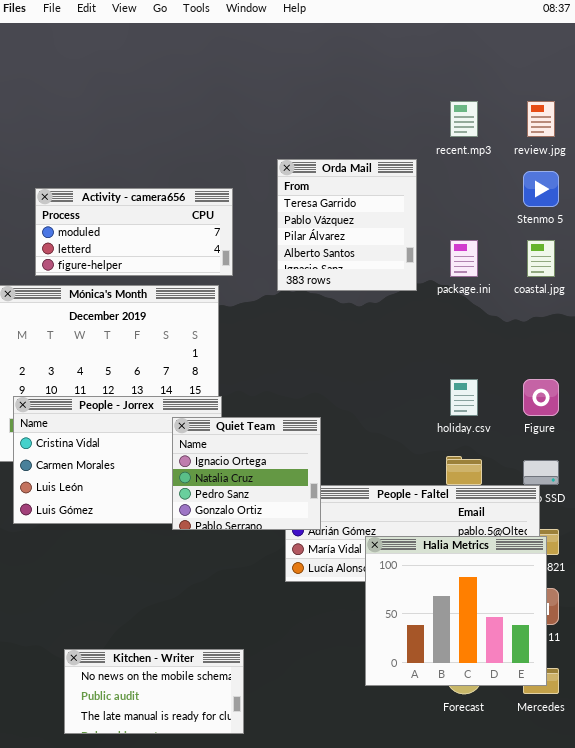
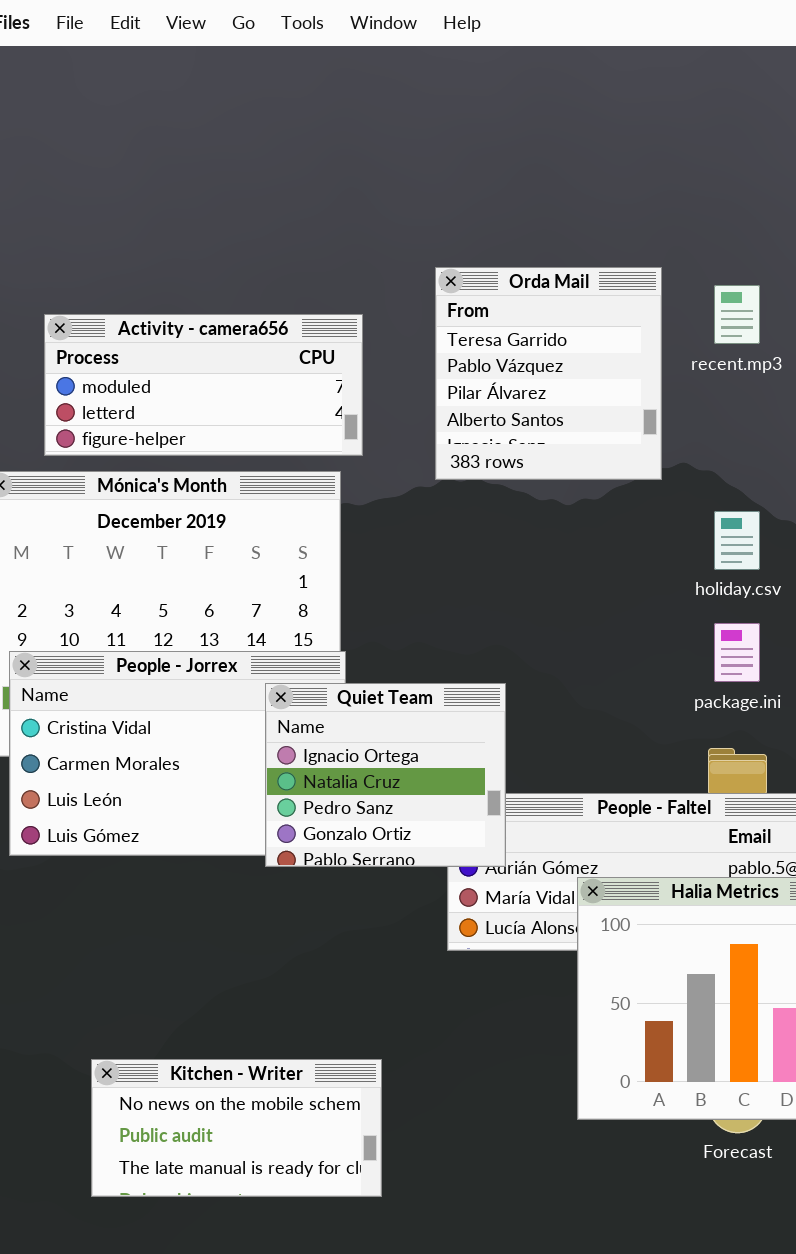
recent.mp3: [450,101,478,137] -> [714,285,760,344], moved
package.ini: [450,240,478,277] -> [714,623,760,682], moved
holiday.csv: [450,379,478,416] -> [714,511,760,570], moved

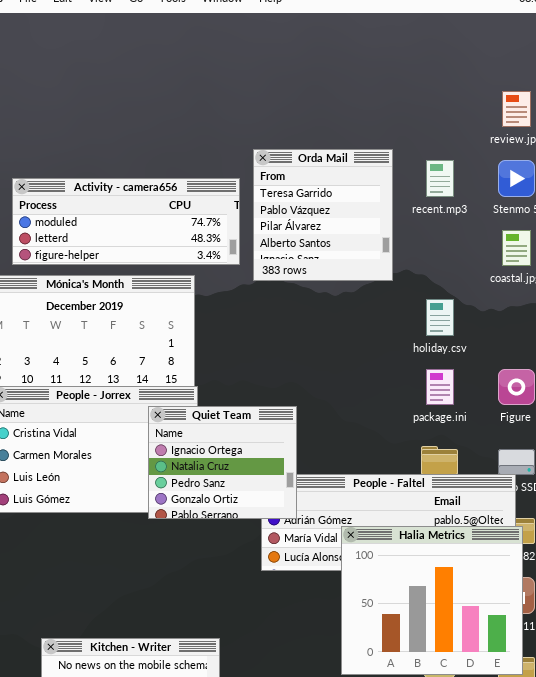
Activity - camera656: [44,314,363,456] -> [12,178,240,265], resized

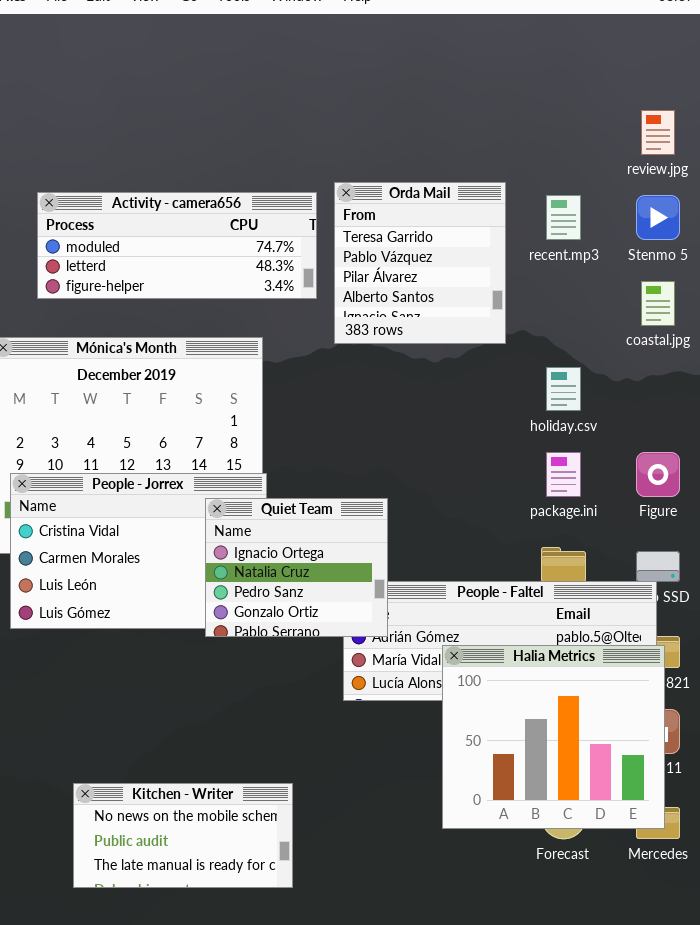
Activity - camera656: [12,178,240,265] -> [37,192,317,299], moved

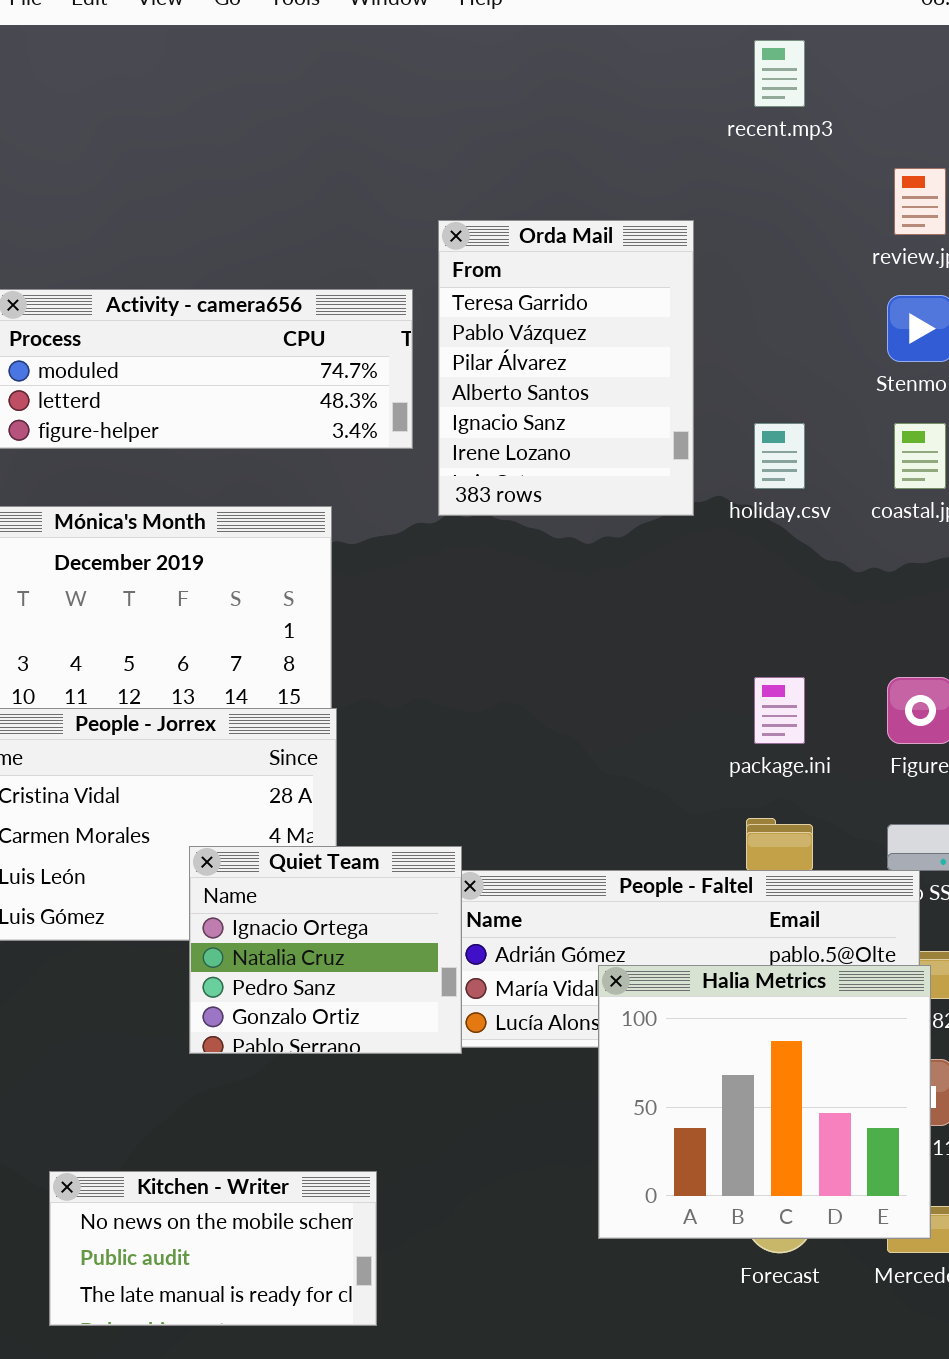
Orda Mail: [334,182,506,344] -> [438,220,694,516], resized
recent.mp3: [546,195,581,240] -> [754,40,805,107], moved
holiday.csv: [546,367,581,411] -> [754,423,805,489], moved
Quiet Team: [205,498,388,637] -> [189,846,462,1054], moved

